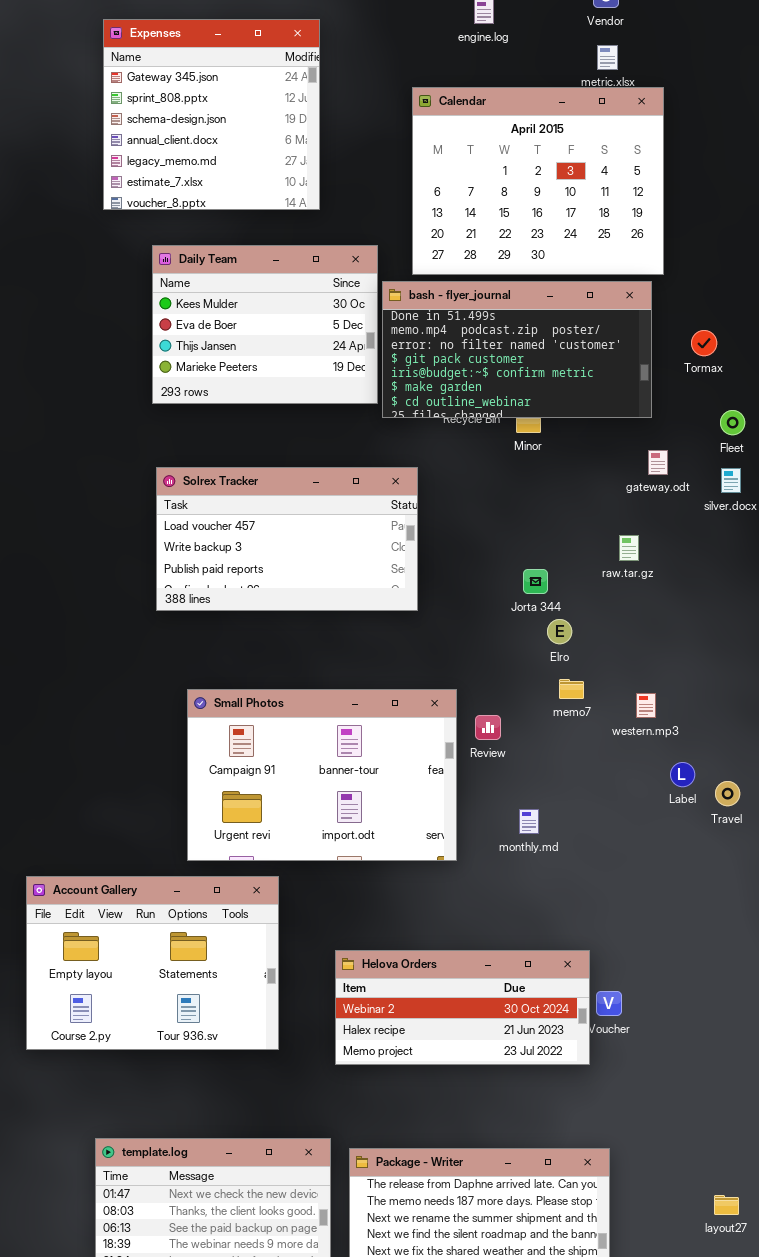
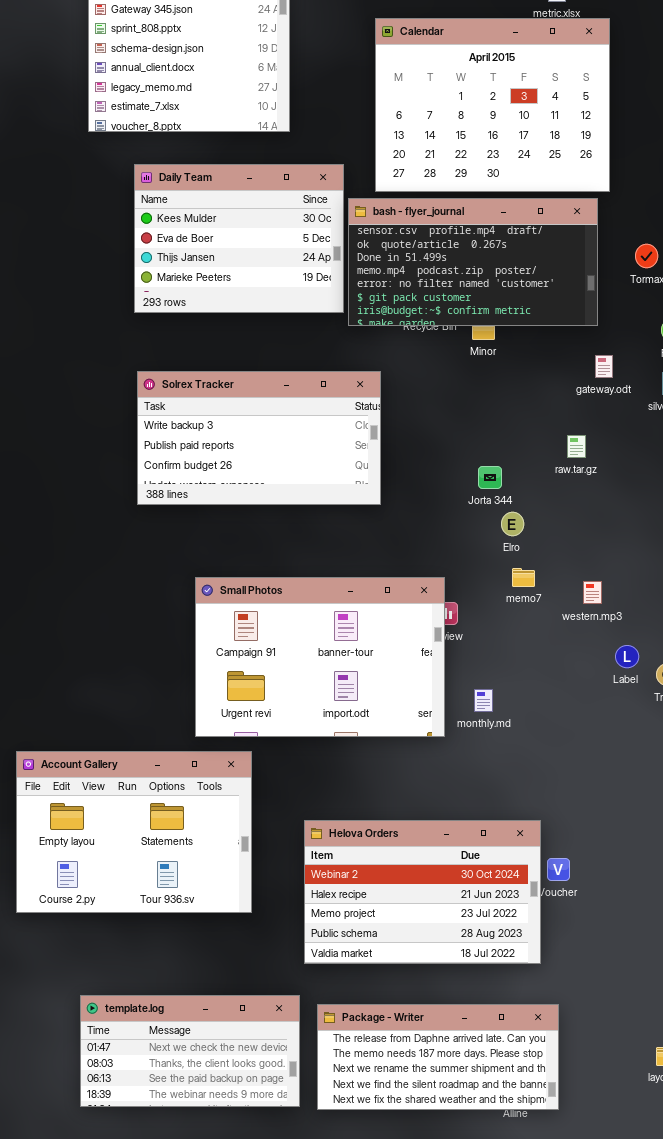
bash - flyer_journal: [382,281,652,418] -> [348,198,598,326], scrolled up 2 rows
Solrex Tracker: [156,467,418,611] -> [137,371,381,505], scrolled down 1 row
Small Photos: [187,689,457,861] -> [195,577,445,737], moved
Helova Orders: [335,950,590,1065] -> [304,820,541,964], resized

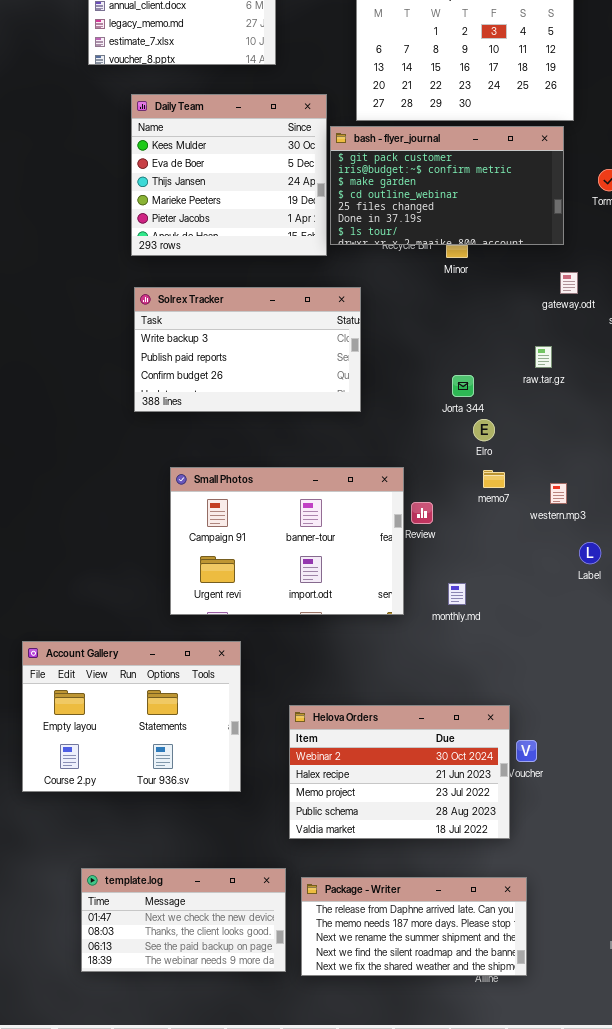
Daily Team: [134,164,344,313] -> [131,94,327,256], resized
bash - flyer_journal: [348,198,598,326] -> [330,126,564,245], scrolled down 5 rows
Small Photos: [195,577,445,737] -> [170,467,404,615], moved

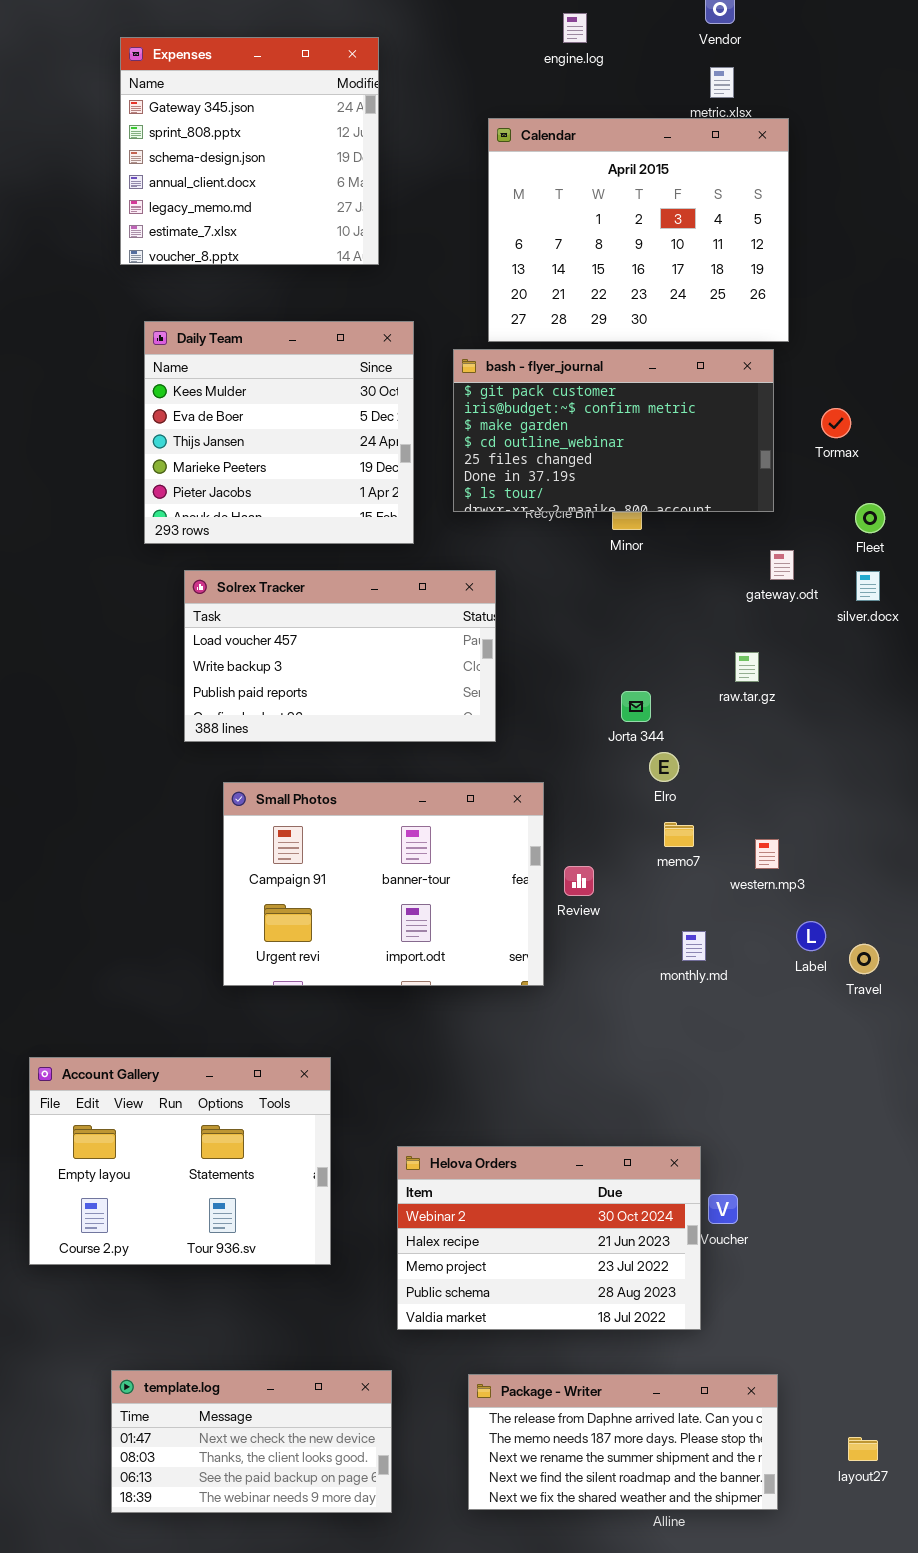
Daily Team: [131,94,327,256] -> [144,321,414,544], moved
Solrex Tracker: [134,287,361,412] -> [184,570,496,742], scrolled up 1 row
Small Photos: [170,467,404,615] -> [223,782,544,986], moved
monthly.md: [448,583,466,605] -> [682,931,706,961], moved
Package - Writer: [301,877,527,976] -> [468,1374,778,1510], moved

